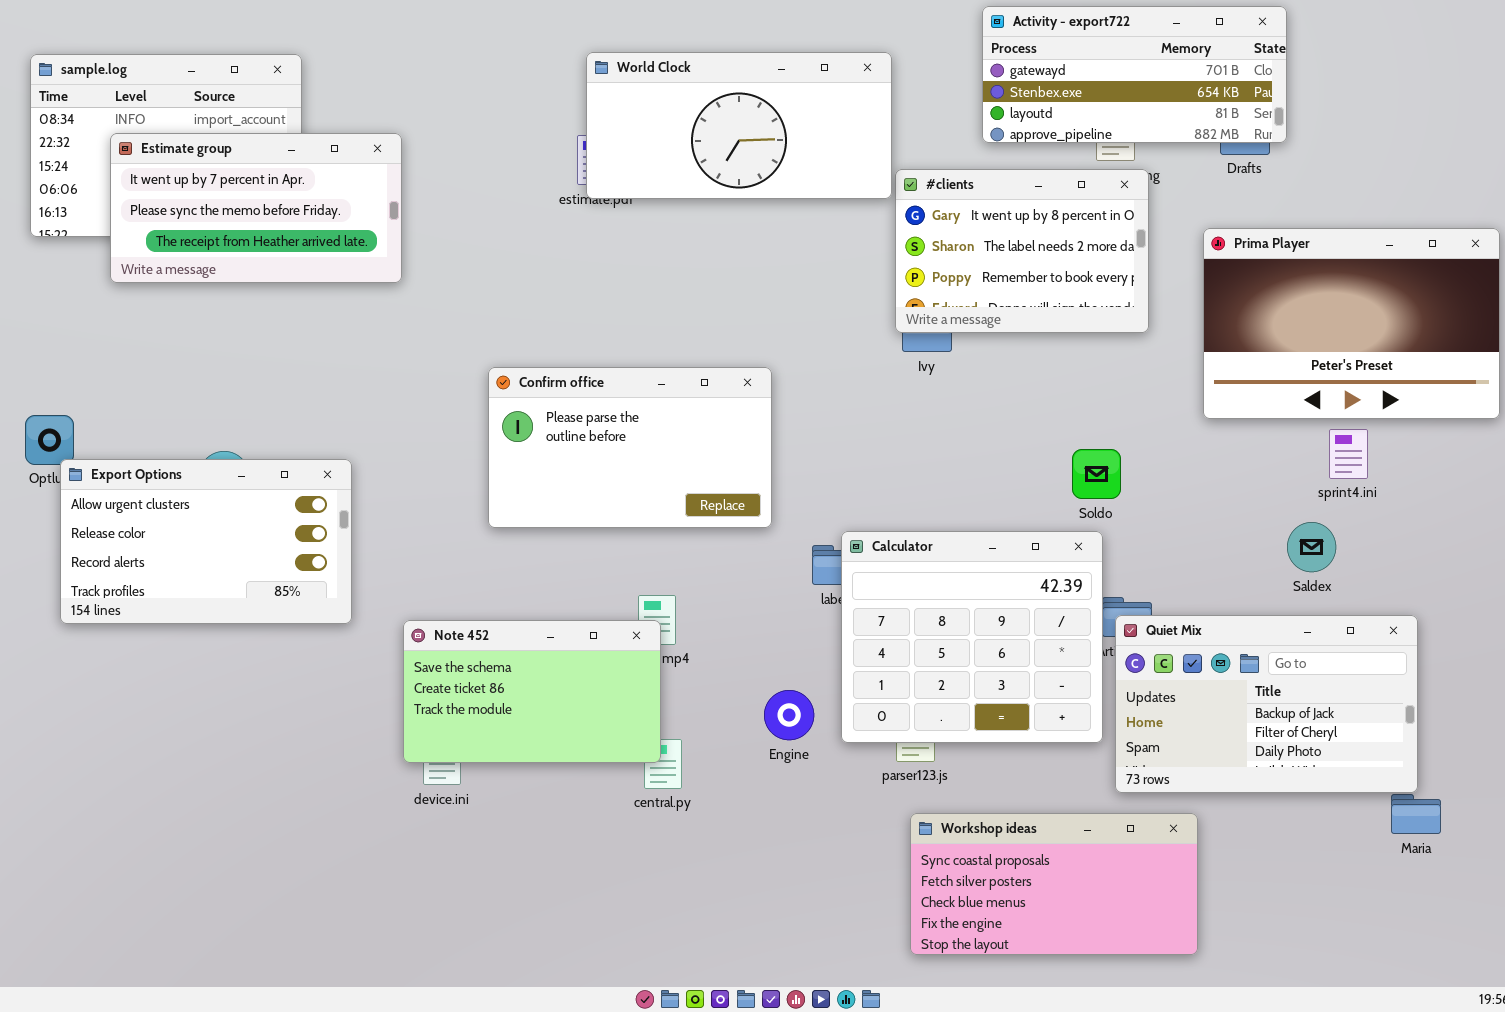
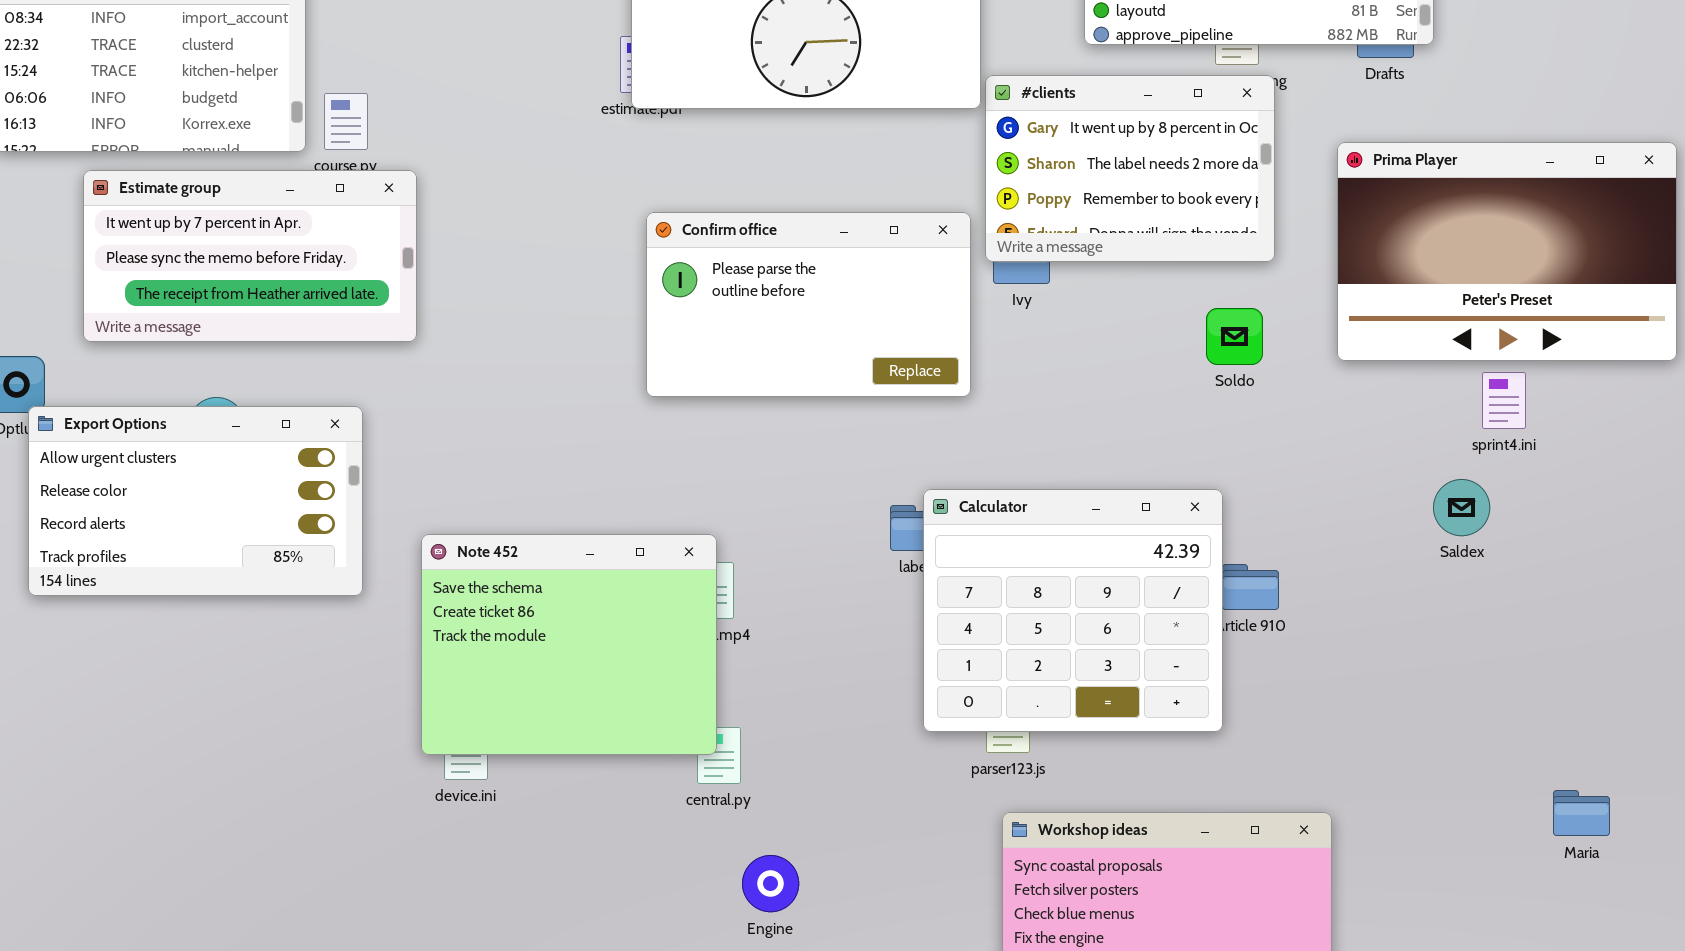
Estimate group: [110,133,402,283] -> [83,170,417,342], moved
Confirm office: [488,367,772,528] -> [646,212,971,397], moved
Soldo: [1072,449,1121,499] -> [1206,308,1263,365], moved
Quiet Mix: [1115,615,1418,793] -> none, closed
Note 452: [403,620,661,763] -> [421,534,717,755], resized
Engine: [764,690,814,740] -> [742,855,799,912], moved

